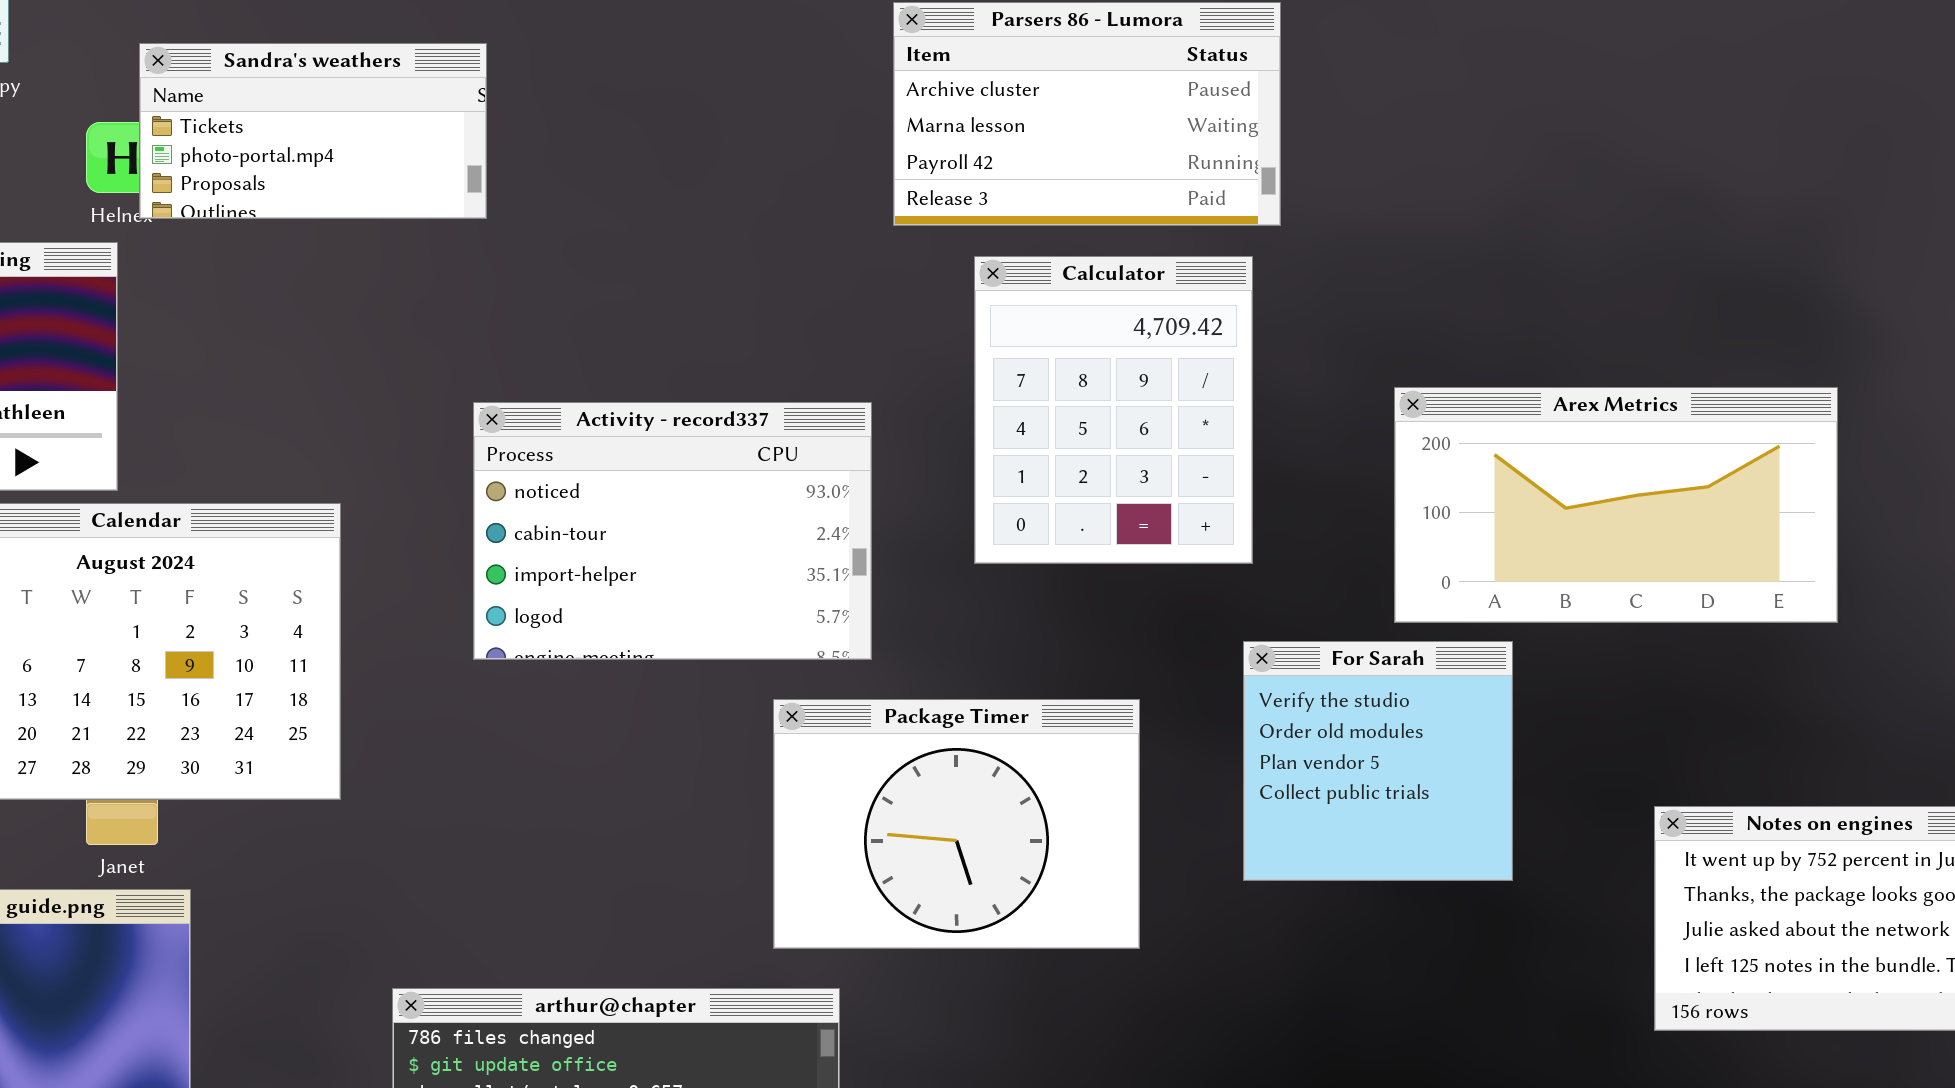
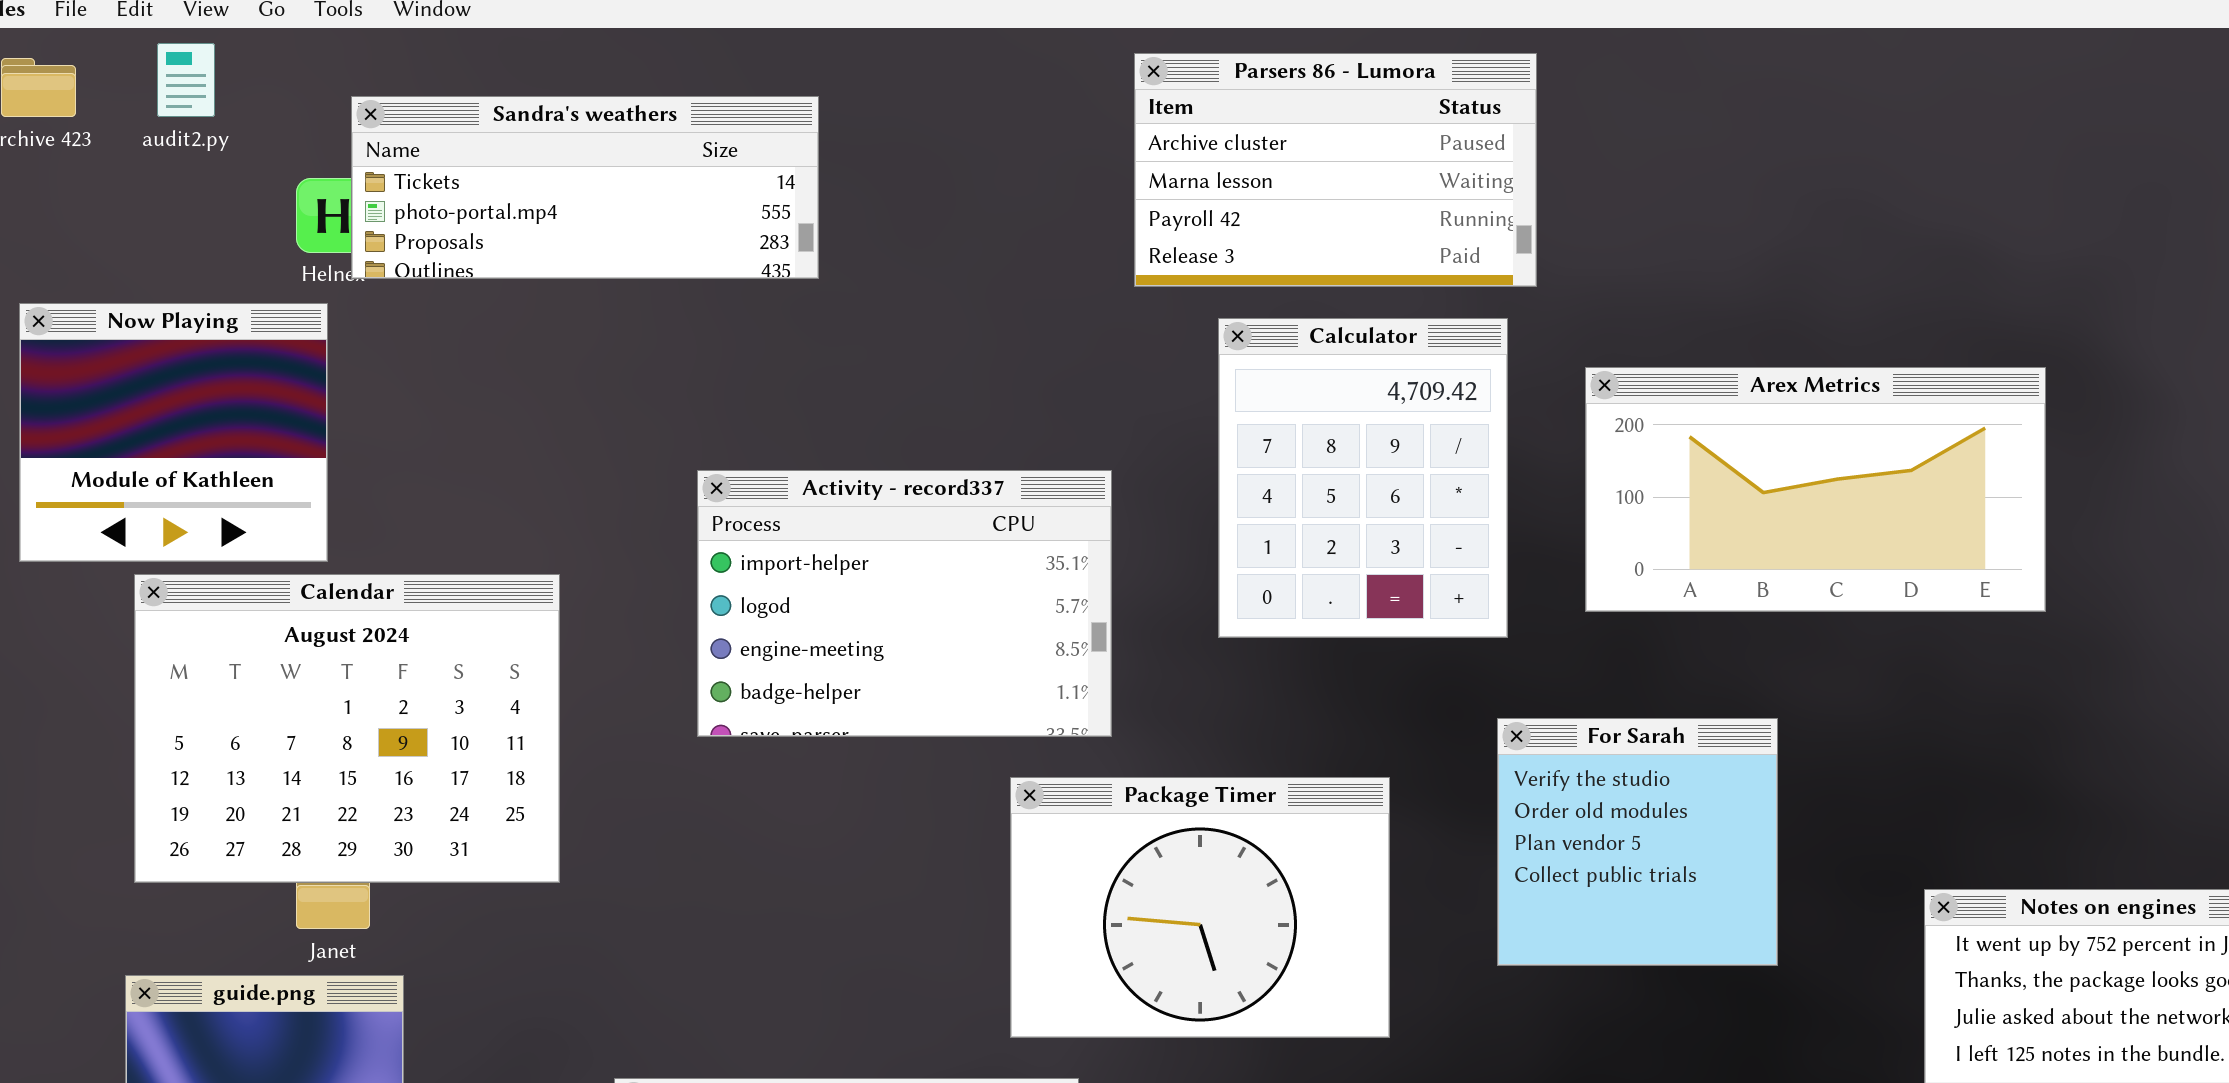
Sandra's weathers: [139,43,487,219] -> [351,96,819,279], resized
Arex Metrics: [1394,387,1838,623] -> [1585,367,2046,612], moved
Activity - record337: [473,402,872,660] -> [697,470,1112,737], scrolled down 2 rows

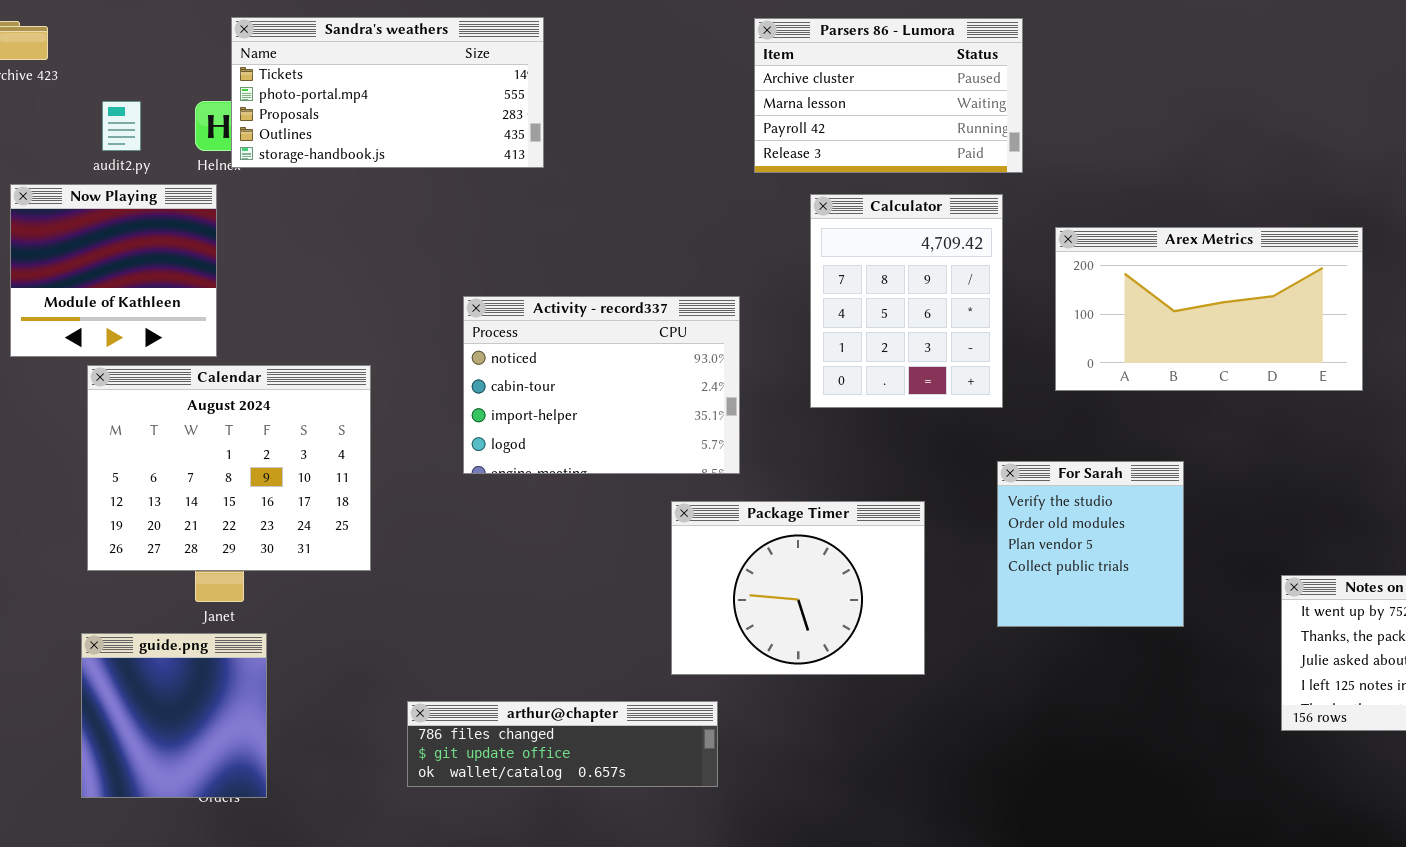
audit2.py: [157,43,215,117] -> [102,101,141,151], moved
Sandra's weathers: [351,96,819,279] -> [231,17,544,168], resized
Activity - record337: [697,470,1112,737] -> [463,296,740,474], scrolled up 2 rows

